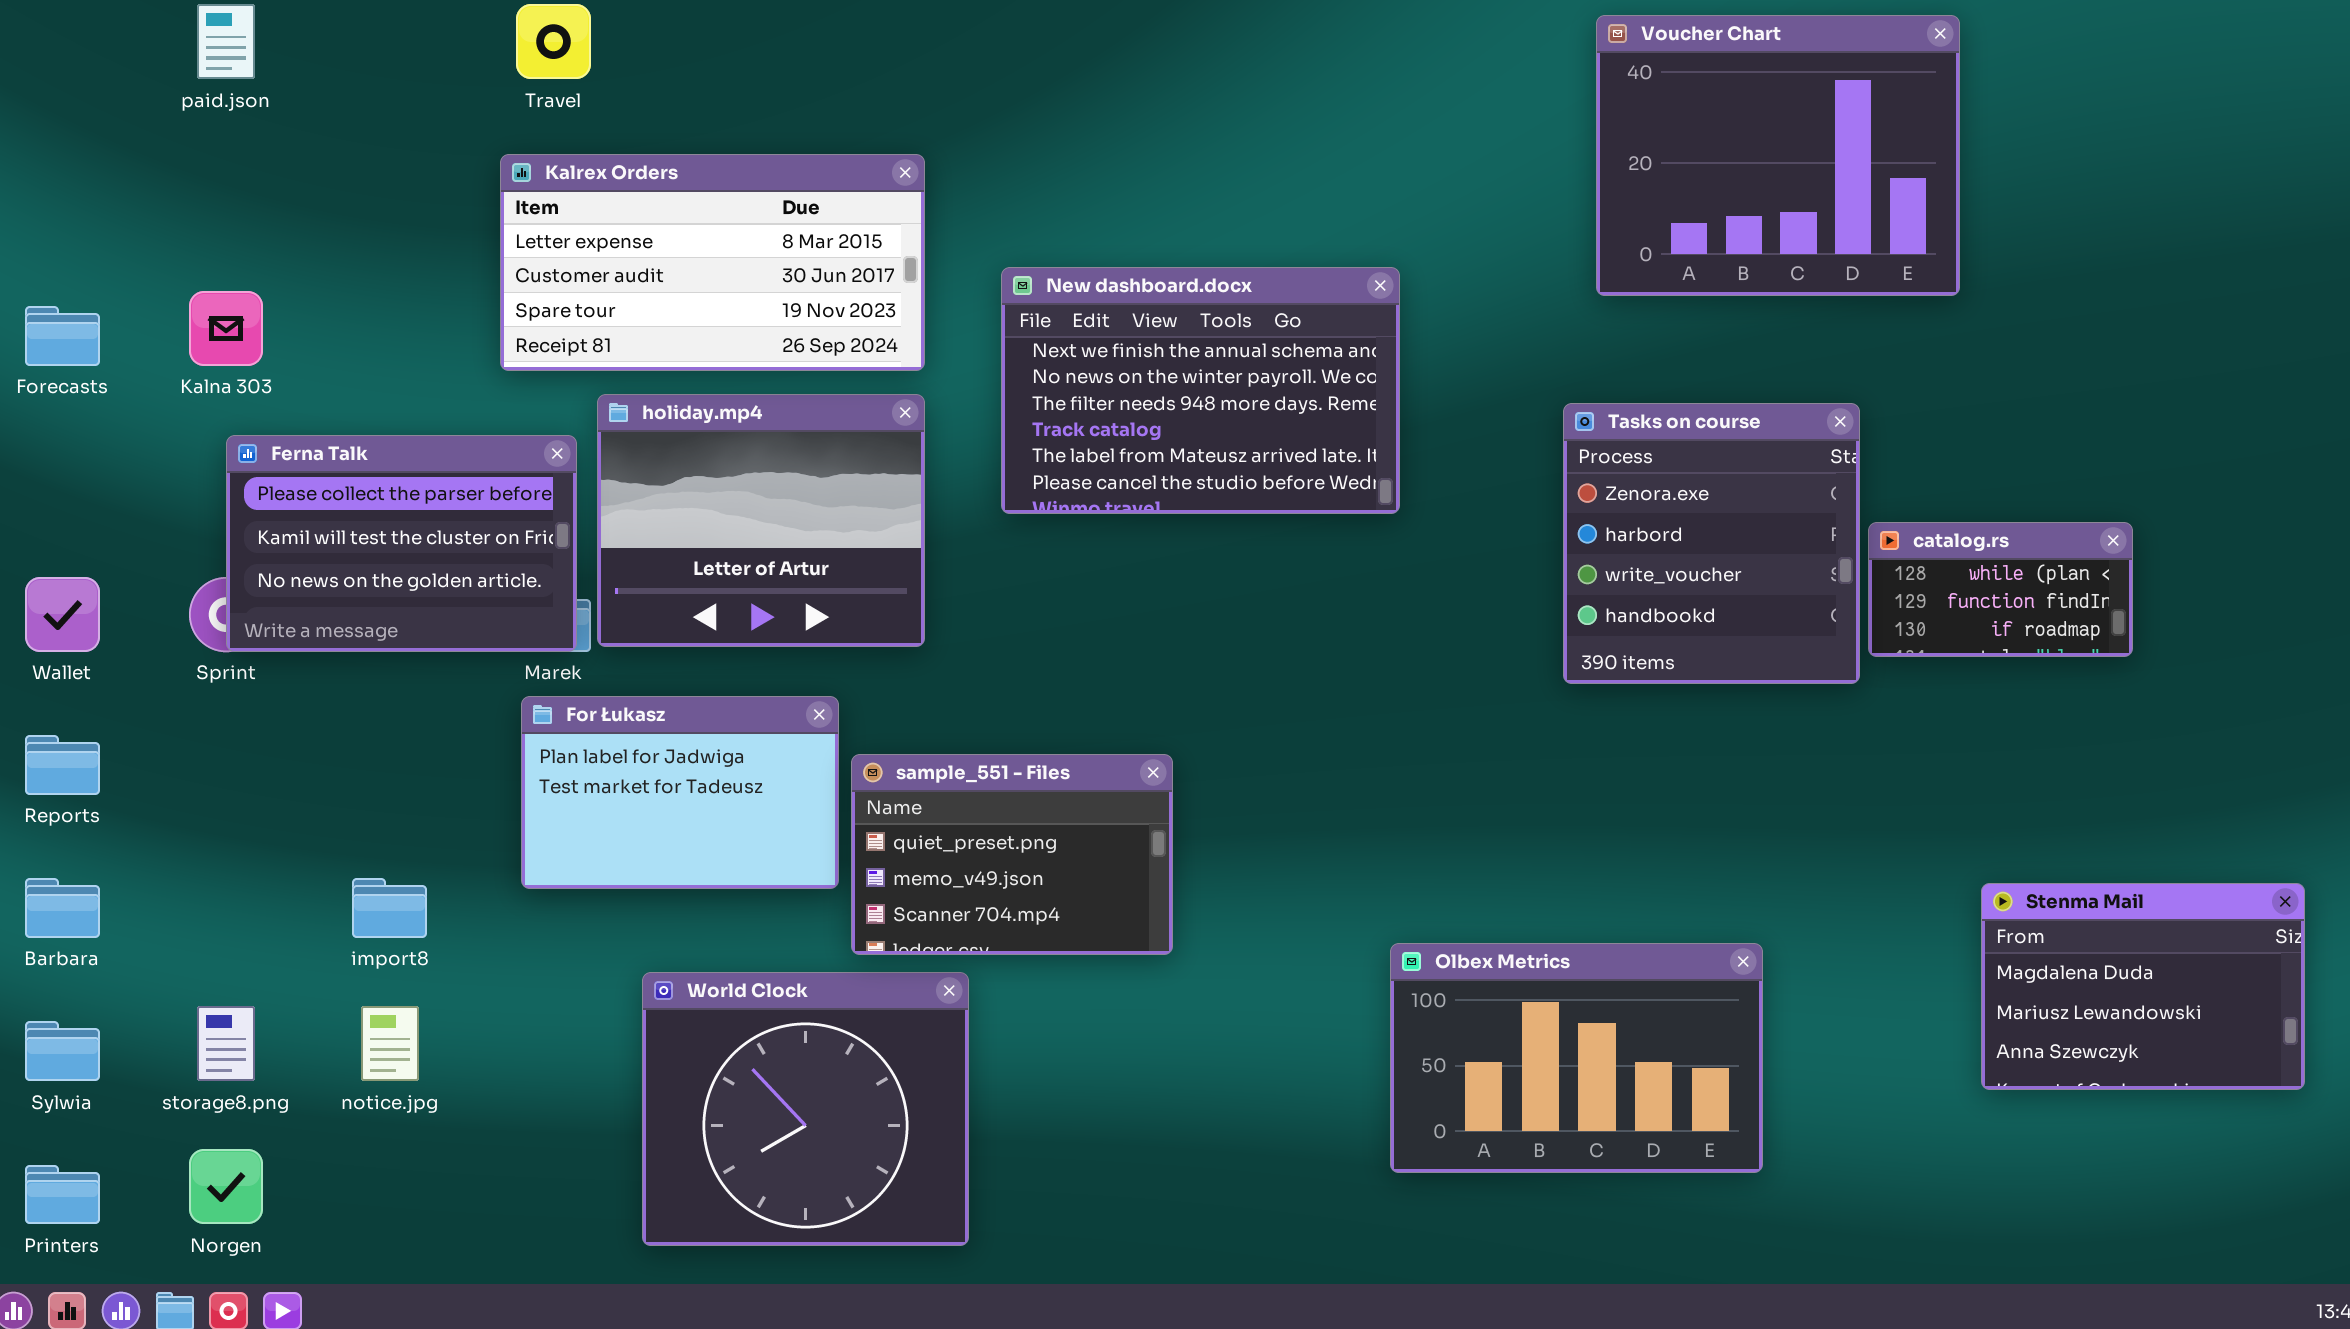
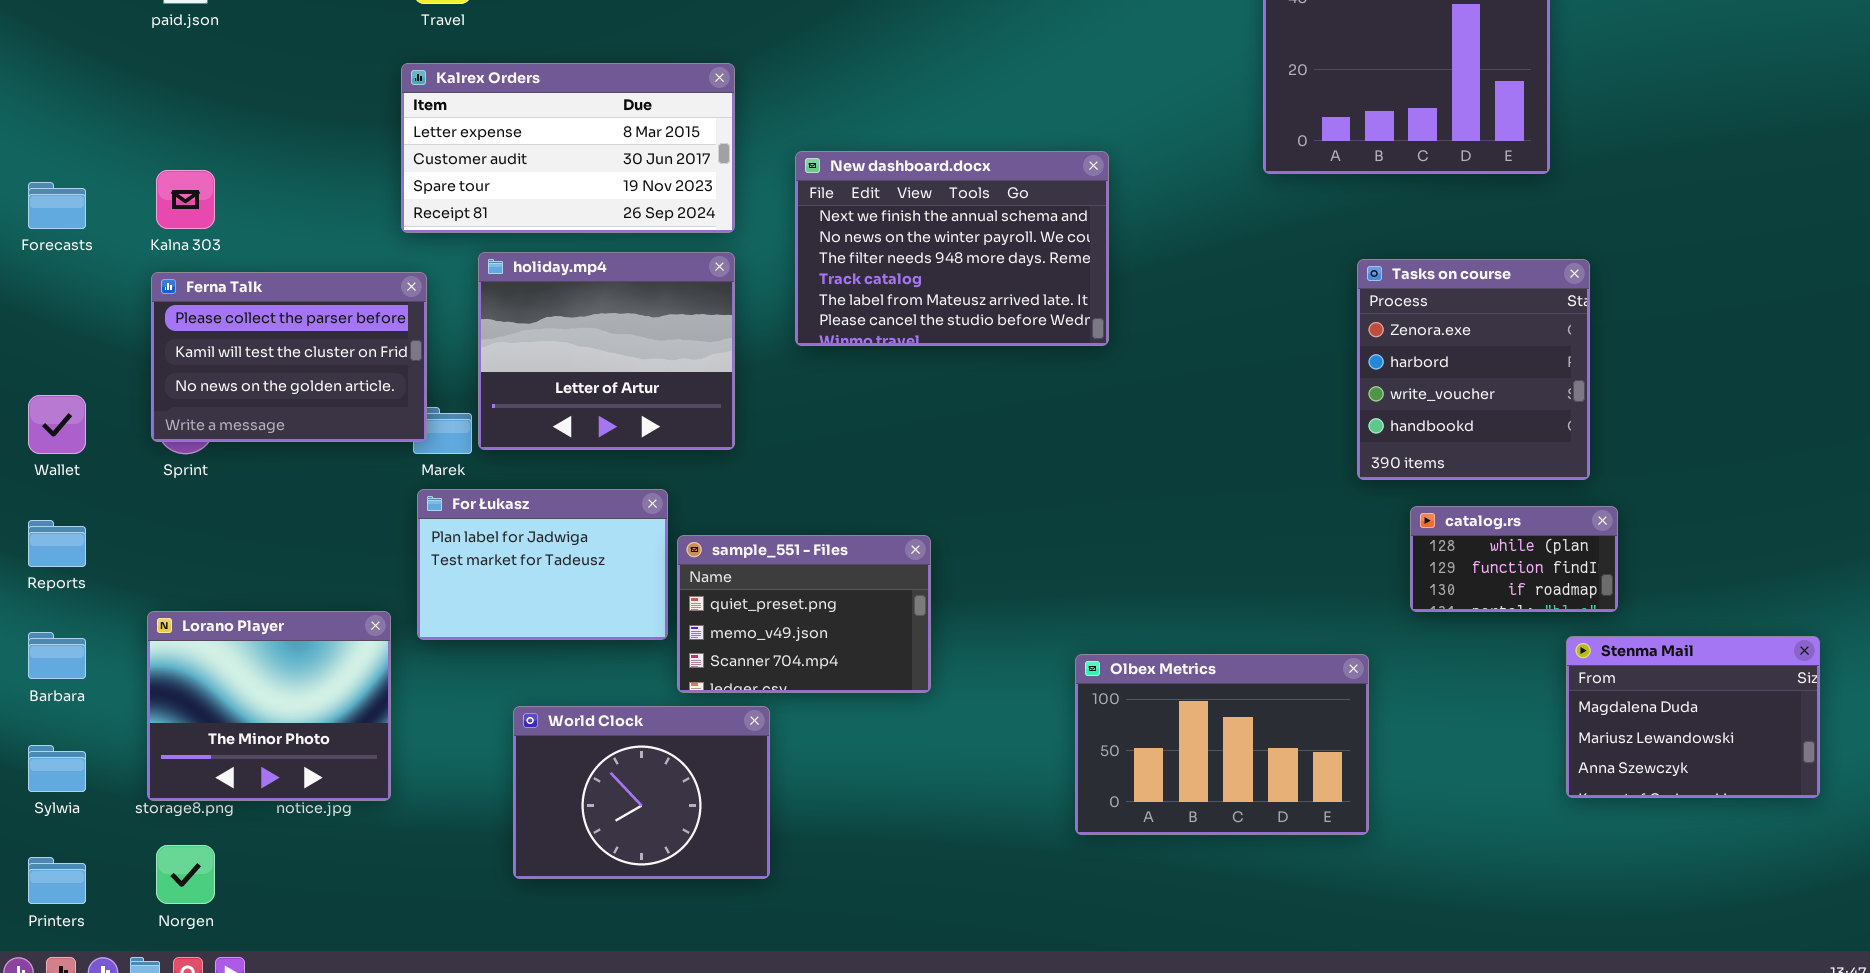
Tasks on course: [1563,403,1860,684] -> [1357,259,1590,480], moved
Ferna Talk: [226,435,577,652] -> [151,272,427,442], moved
catalog.rs: [1868,522,2133,657] -> [1410,506,1618,612], moved
Lorano Player: none -> [147,611,391,801], opened
Olbex Metrics: [1390,943,1763,1173] -> [1075,654,1369,835], moved
World Clock: [642,972,969,1246] -> [513,706,770,879], resized

